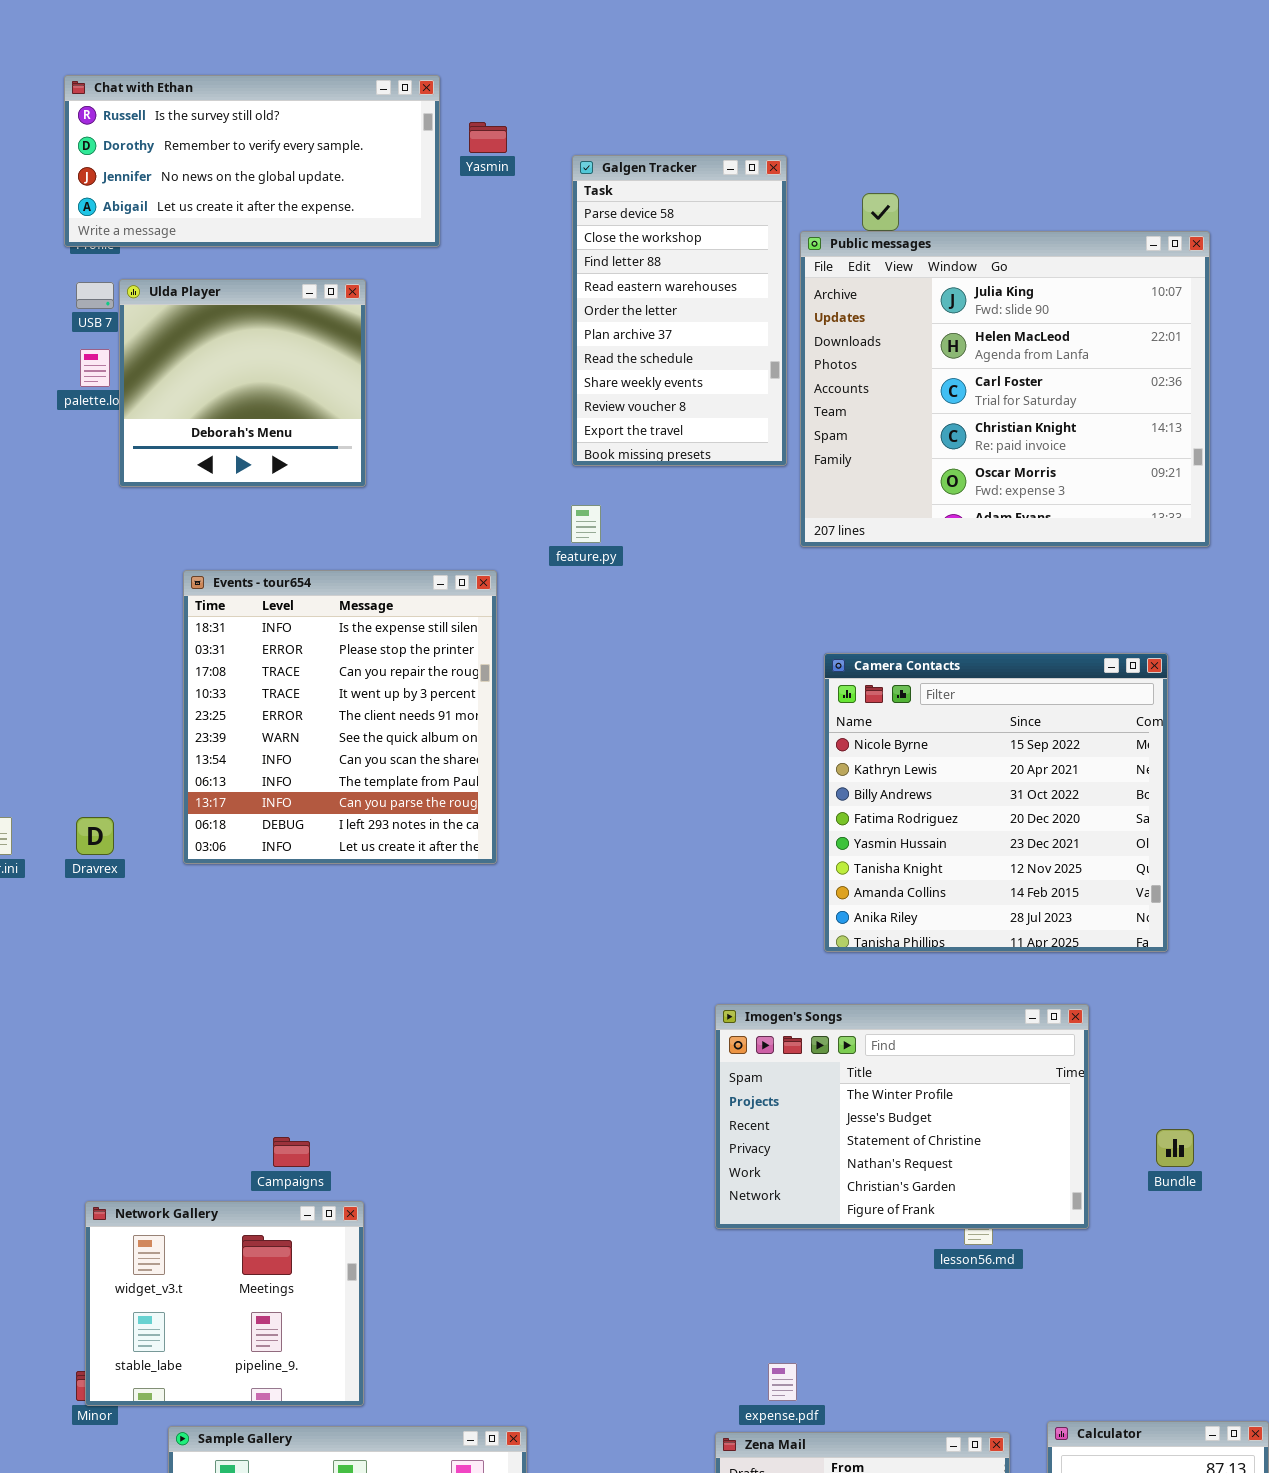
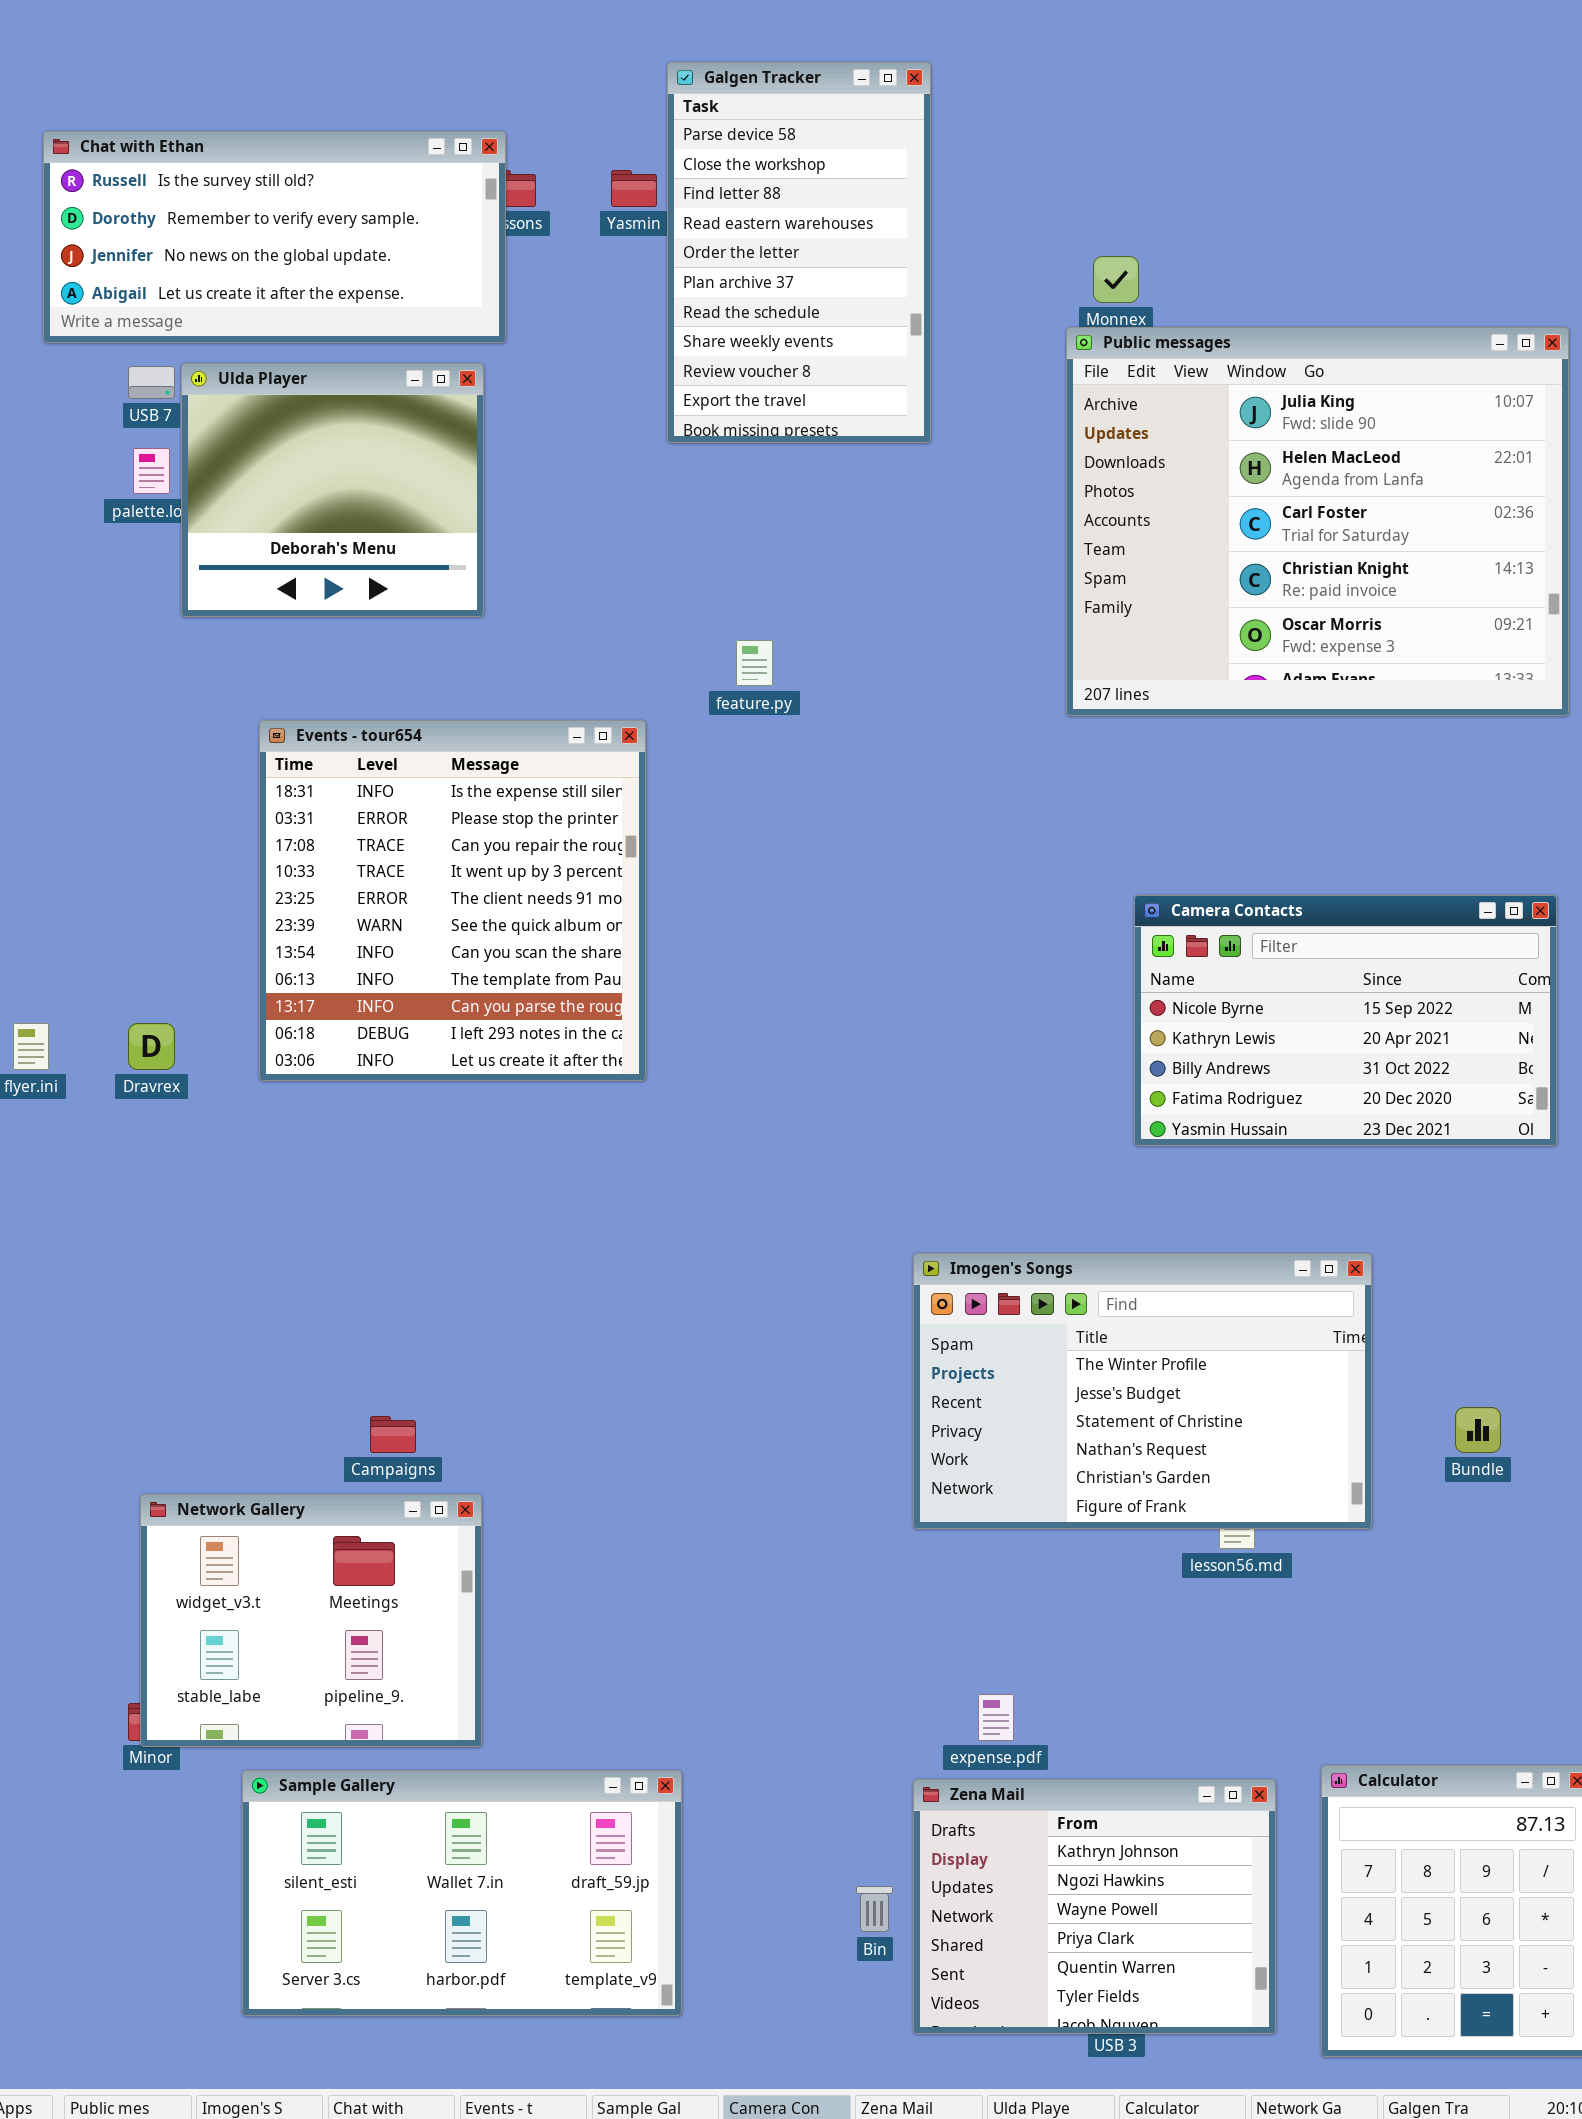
Chat with Ethan: [64,75,440,247] -> [43,131,506,343], moved
Galgen Tracker: [572,155,787,466] -> [667,62,931,443], moved
Public messages: [800,231,1210,547] -> [1066,327,1569,716], moved
Camera Contacts: [824,653,1168,952] -> [1134,895,1557,1146], moved, resized

